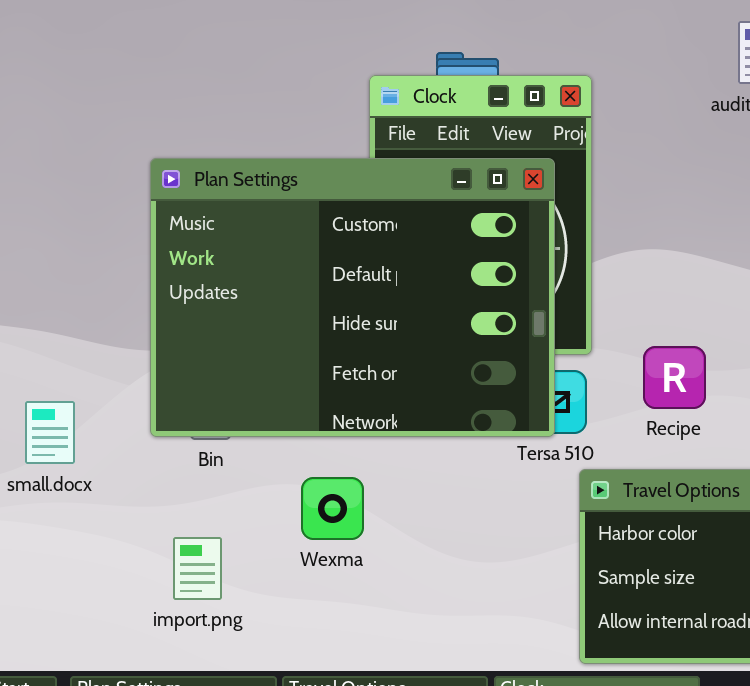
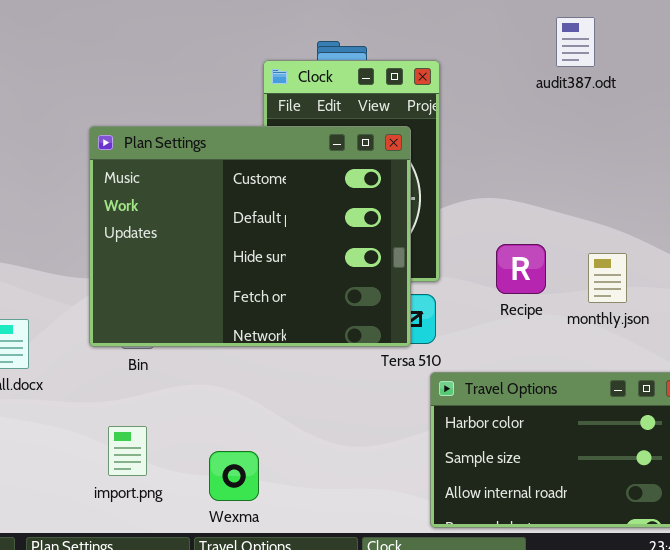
Recipe: [643,346,706,409] -> [496,244,546,294], moved
Wexma: [301,477,364,540] -> [209,451,259,501], moved

